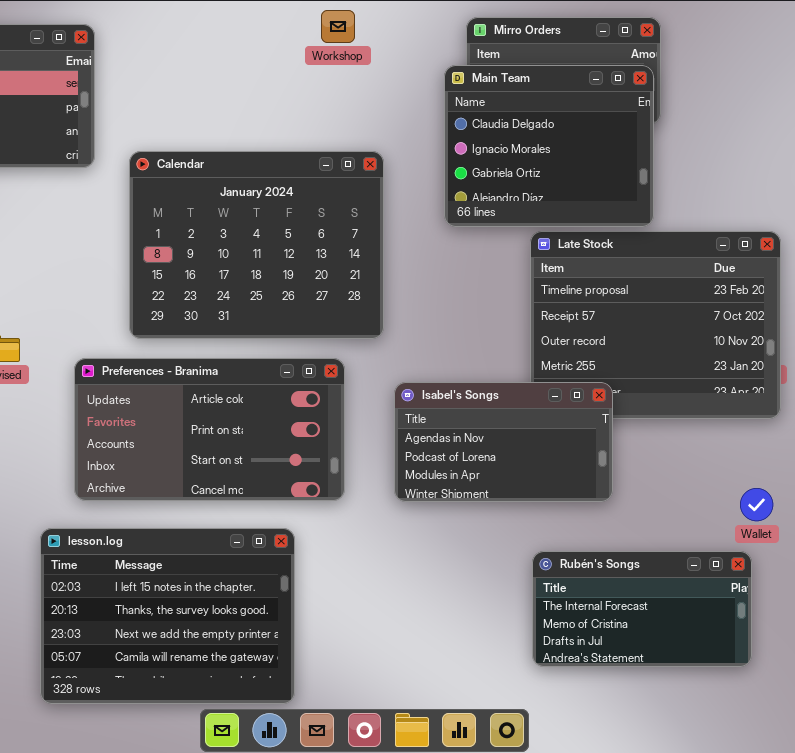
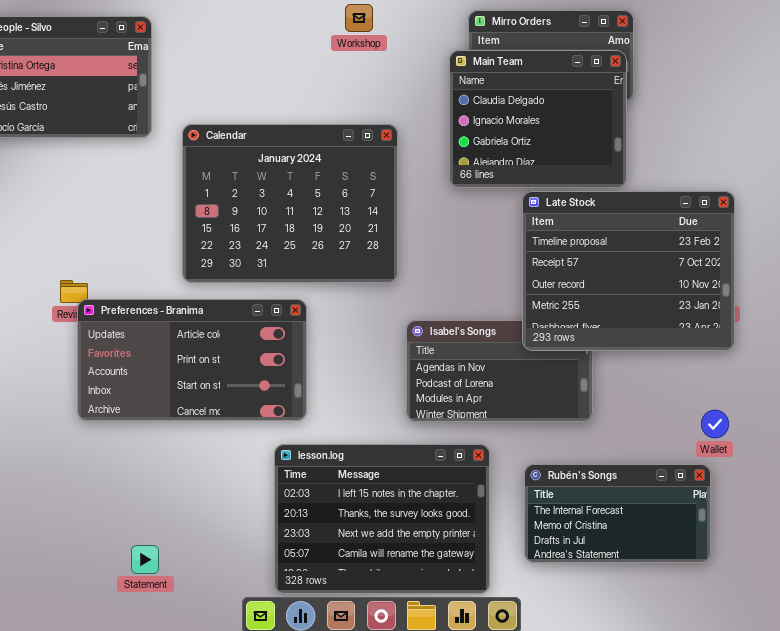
Late Stock: [530,231,781,419] -> [522,191,735,351], raised
Preferences - Branima: [74,358,345,501] -> [77,299,307,421], moved
lesson.log: [40,528,295,704] -> [274,444,490,594], moved

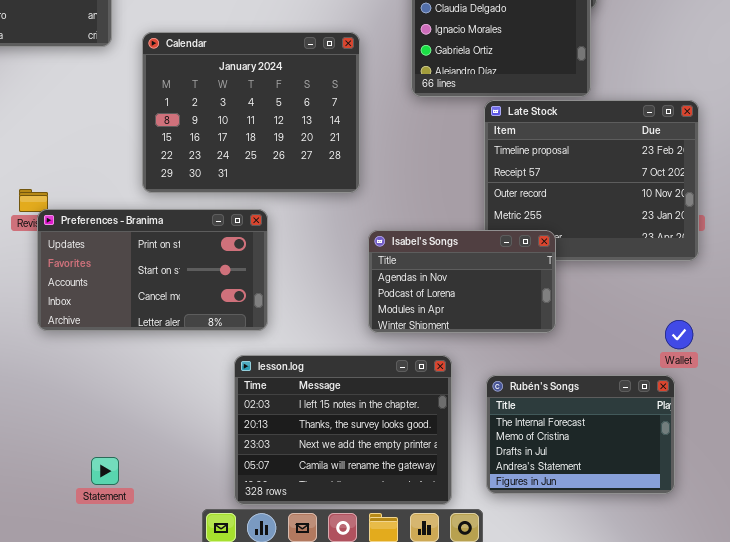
Preferences - Branima: [77,299,307,421] -> [37,209,268,331], scrolled down 1 row
Isabel's Songs: [406,320,593,422] -> [368,230,556,333], raised
Rubén's Songs: [524,464,711,563] -> [486,375,675,494], resized

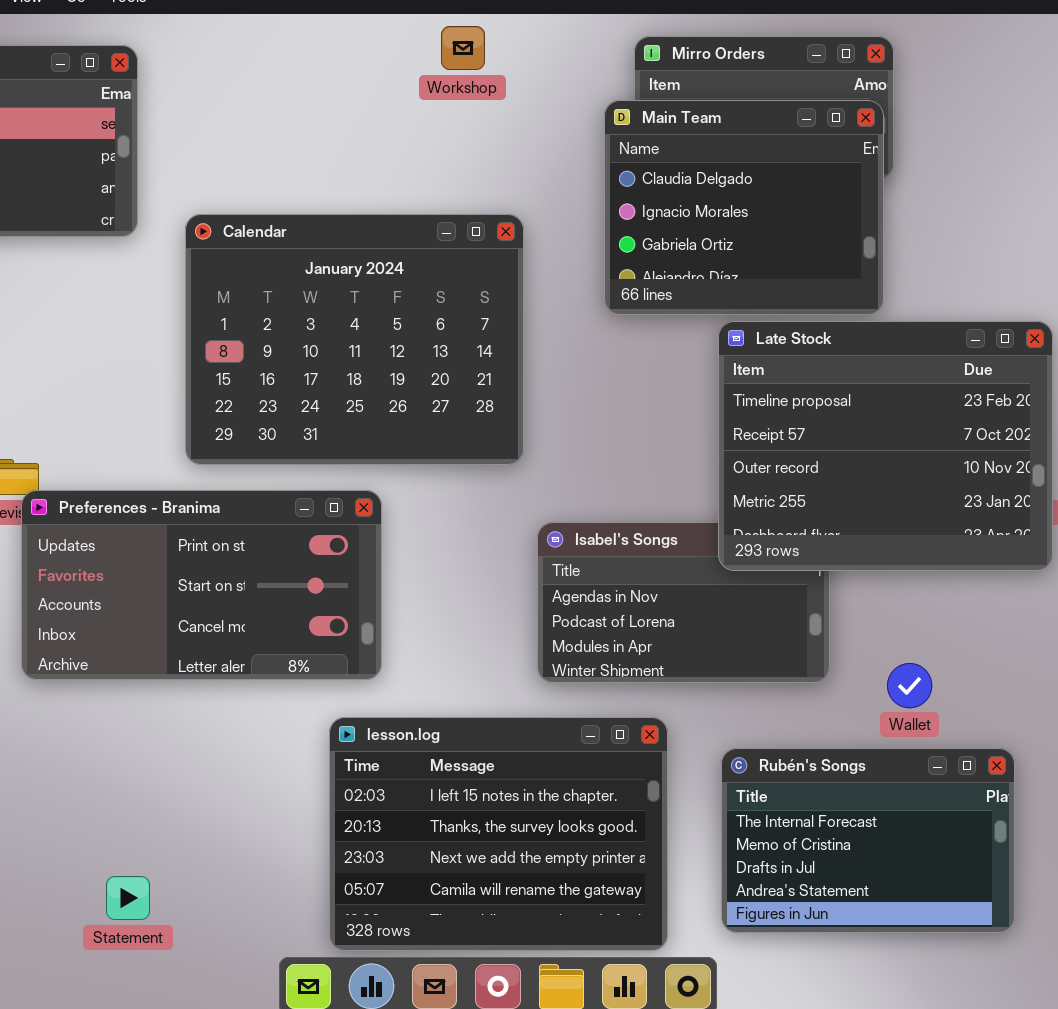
Late Stock: [484,100,699,261] -> [718,321,1053,571], raised
Wallet: [665,320,693,349] -> [887,663,932,708], moved

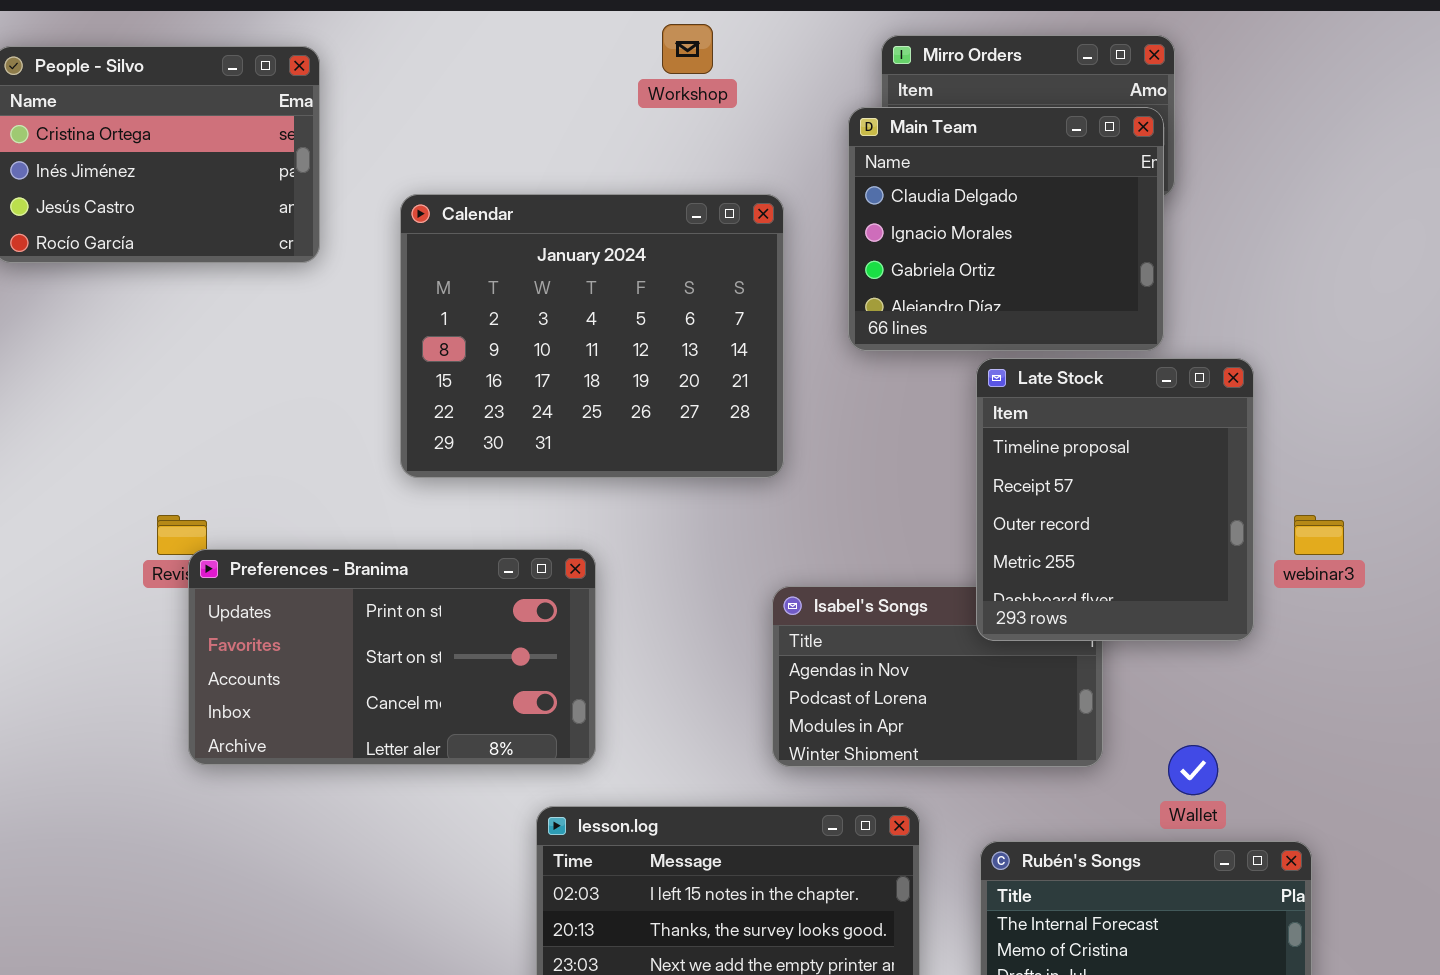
Calendar: [185,214,524,465] -> [400,194,784,478], moved
Late Stock: [718,321,1053,571] -> [976,358,1254,641], resized

